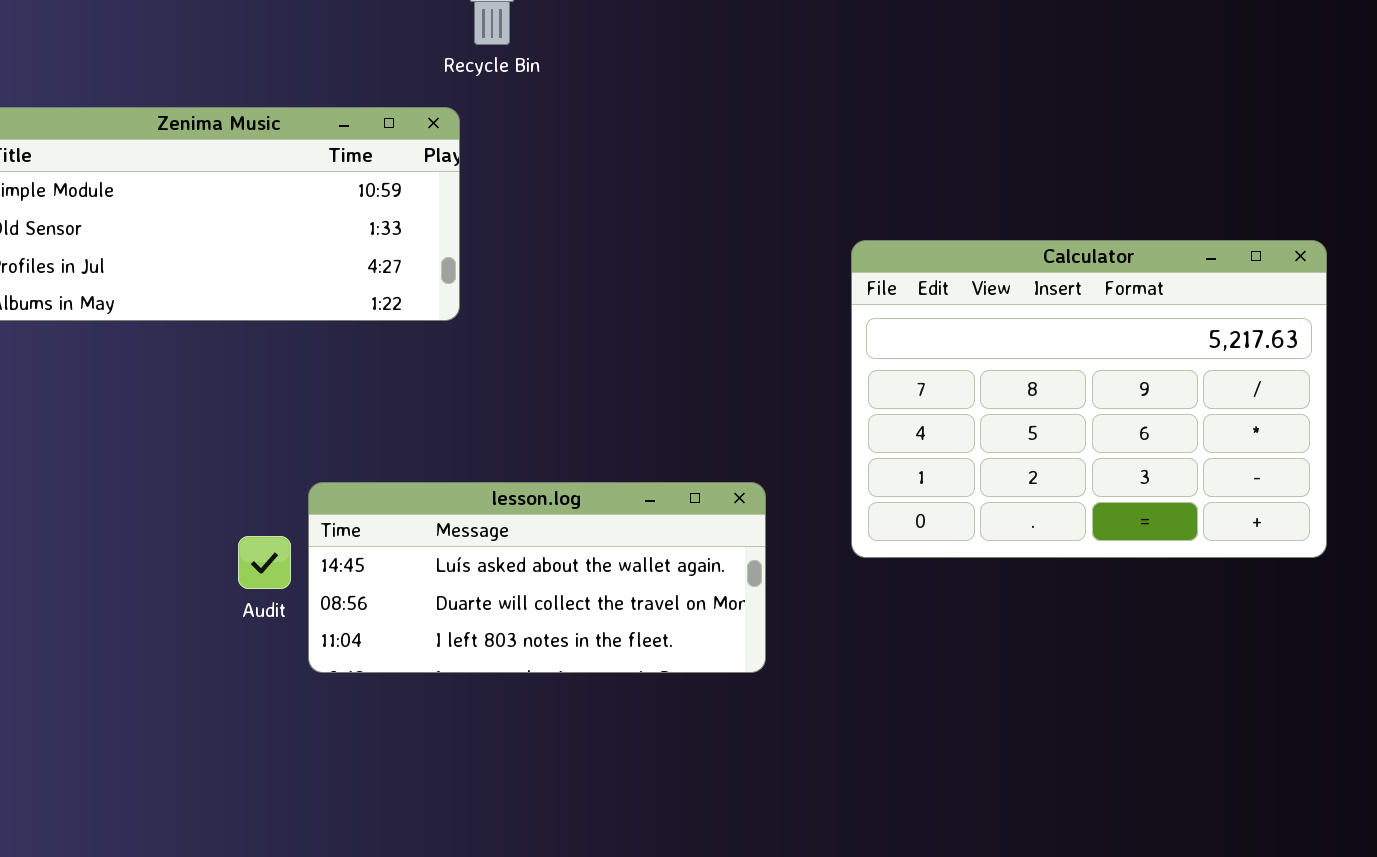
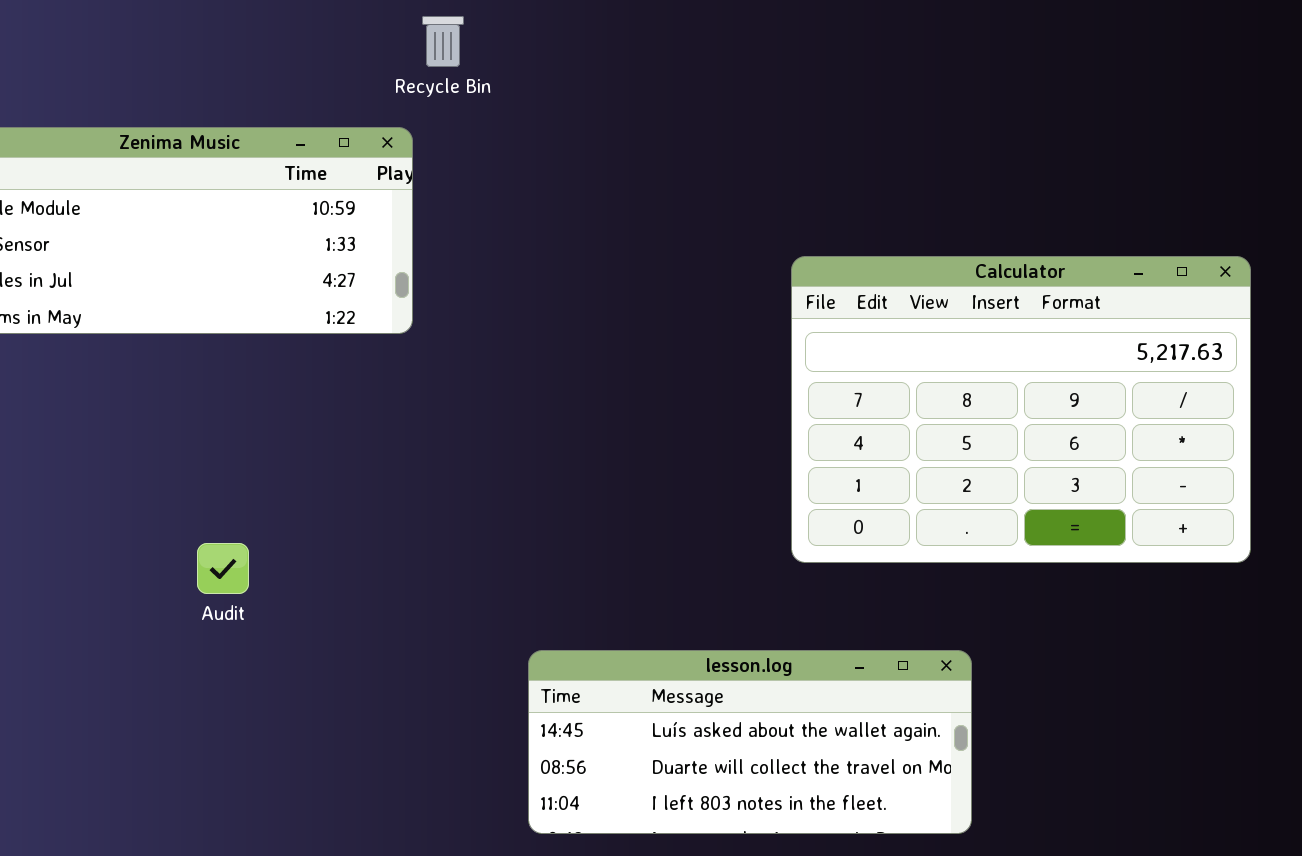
lesson.log: [308,482,766,673] -> [528,650,972,834], moved

